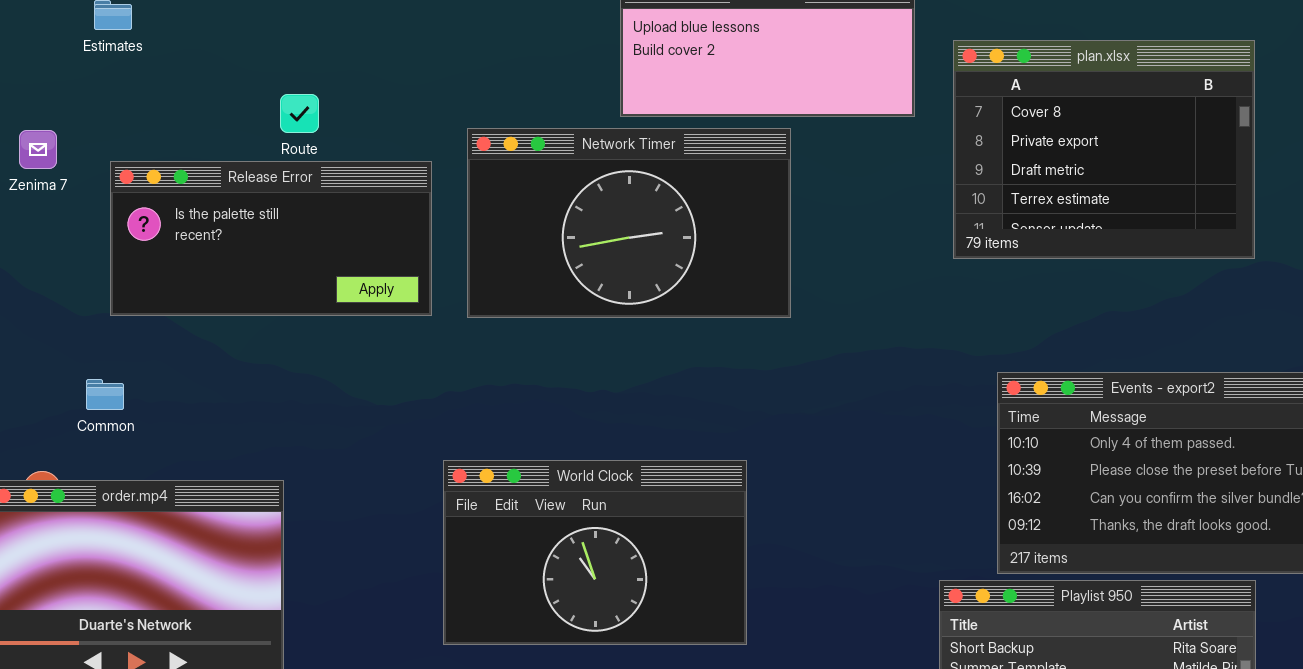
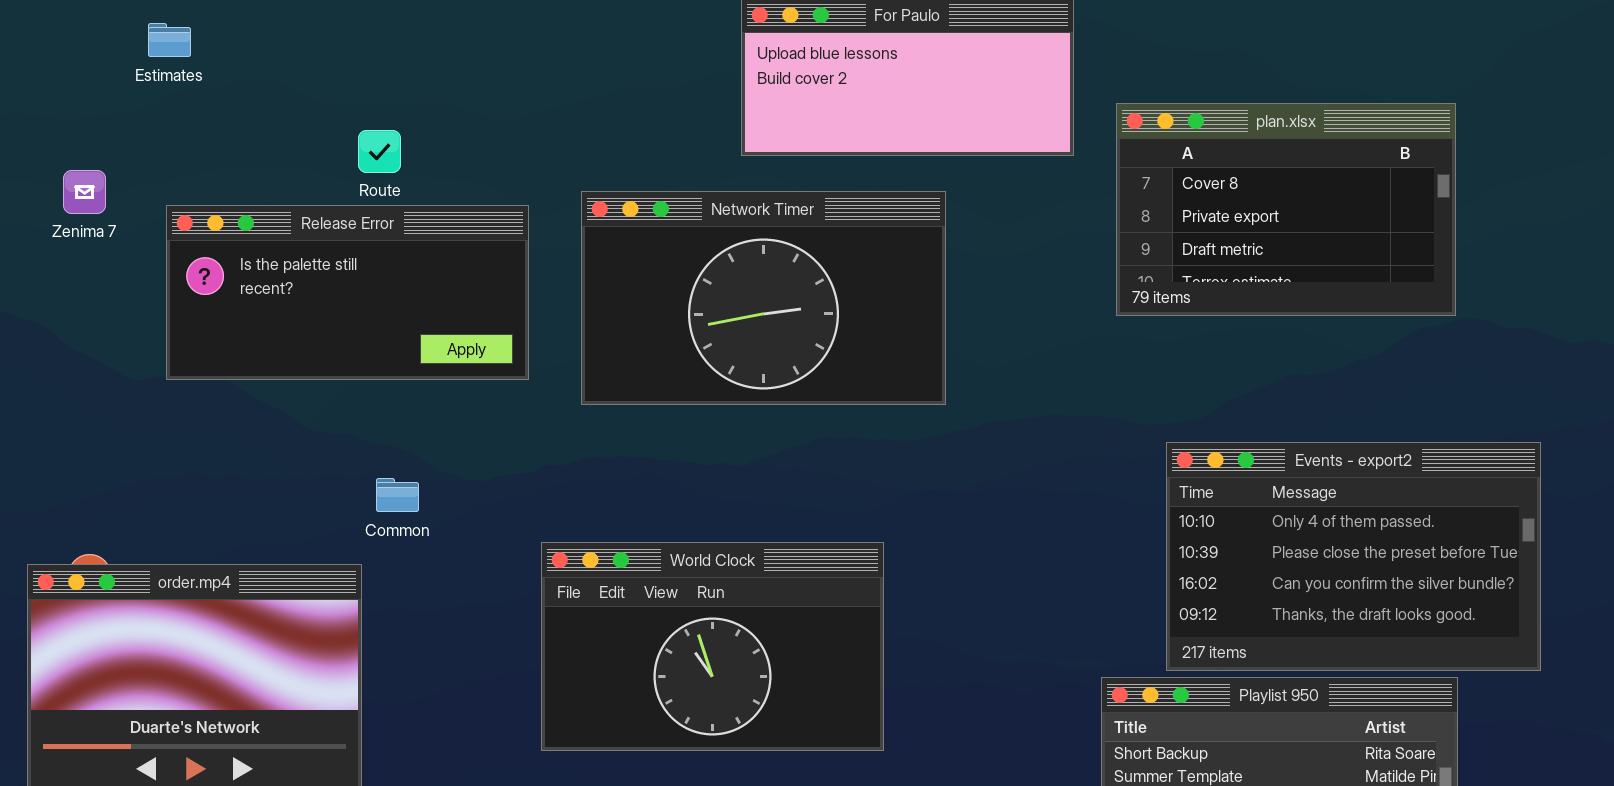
plan.xlsx: [953,40,1255,259] -> [1116,103,1456,316], resized
Network Timer: [467,128,791,318] -> [581,191,946,405], moved
Common: [86,379,124,410] -> [376,478,419,512], moved

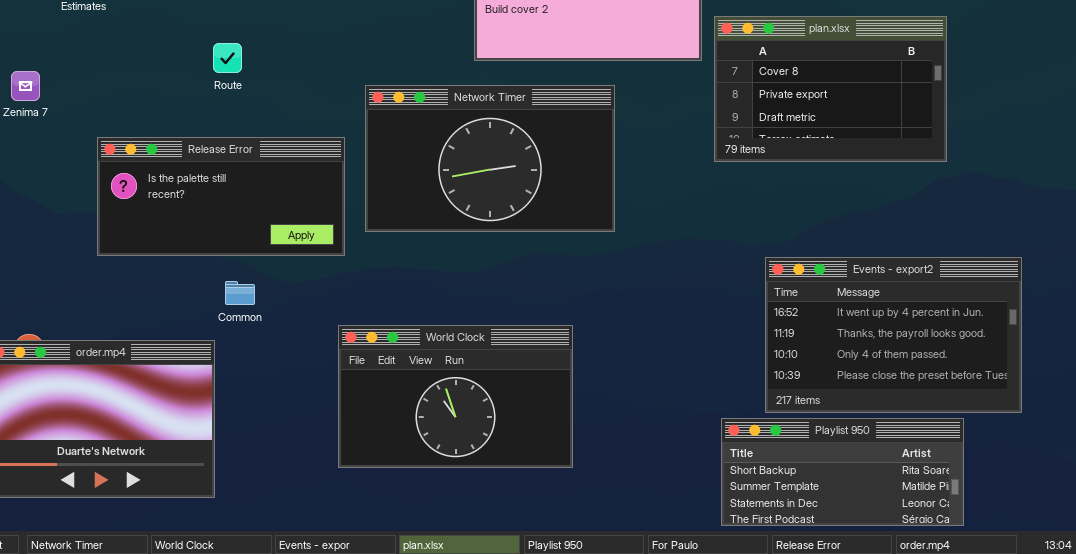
plan.xlsx: [1116,103,1456,316] -> [714,16,947,162], moved
Release Error: [166,205,529,380] -> [97,137,345,256], moved
Events - export2: [1166,442,1541,671] -> [765,257,1022,413], scrolled up 2 rows

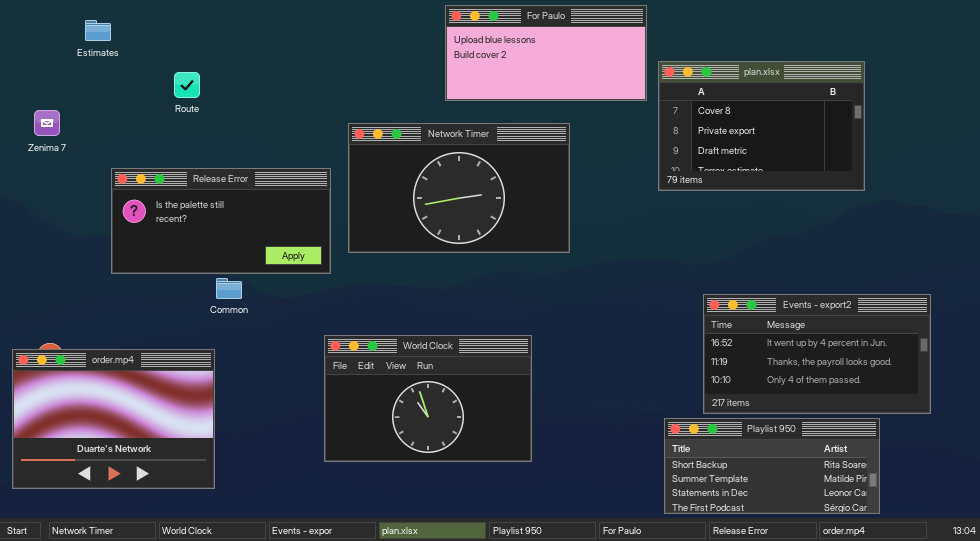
Route: [213,43,242,73] -> [174,72,200,98], moved
Events - export2: [765,257,1022,413] -> [703,294,931,414], resized
Common: [225,281,255,305] -> [216,278,242,299], moved

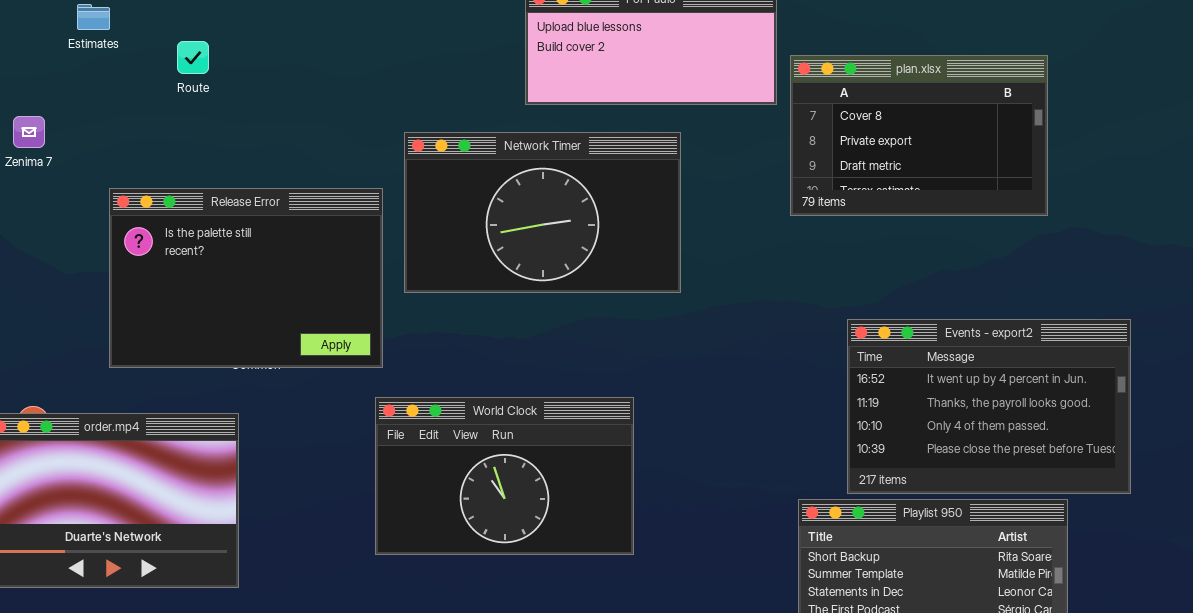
Route: [174,72,200,98] -> [177,41,209,74], moved
Release Error: [111,168,331,274] -> [109,188,383,368], resized
Events - export2: [703,294,931,414] -> [847,319,1131,494], resized

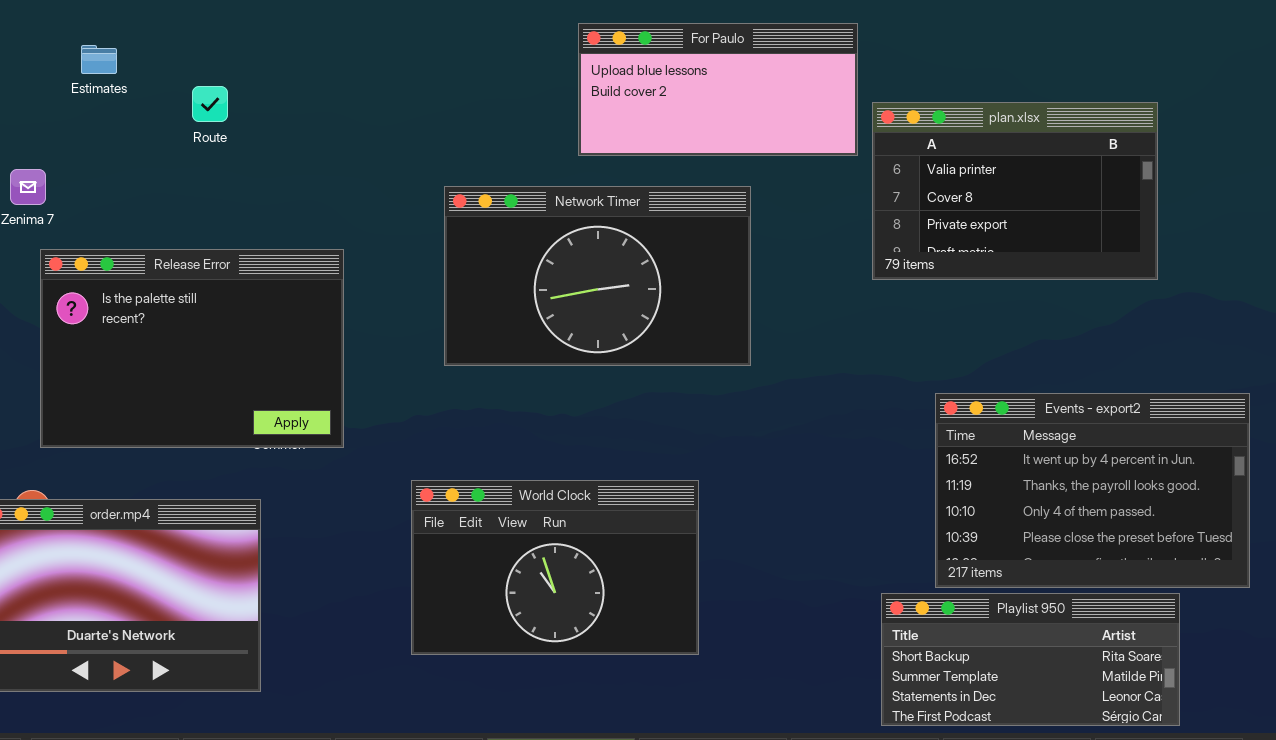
plan.xlsx: [790,55,1048,216] -> [872,102,1158,280], scrolled up 1 row
Release Error: [109,188,383,368] -> [40,249,344,448], moved

